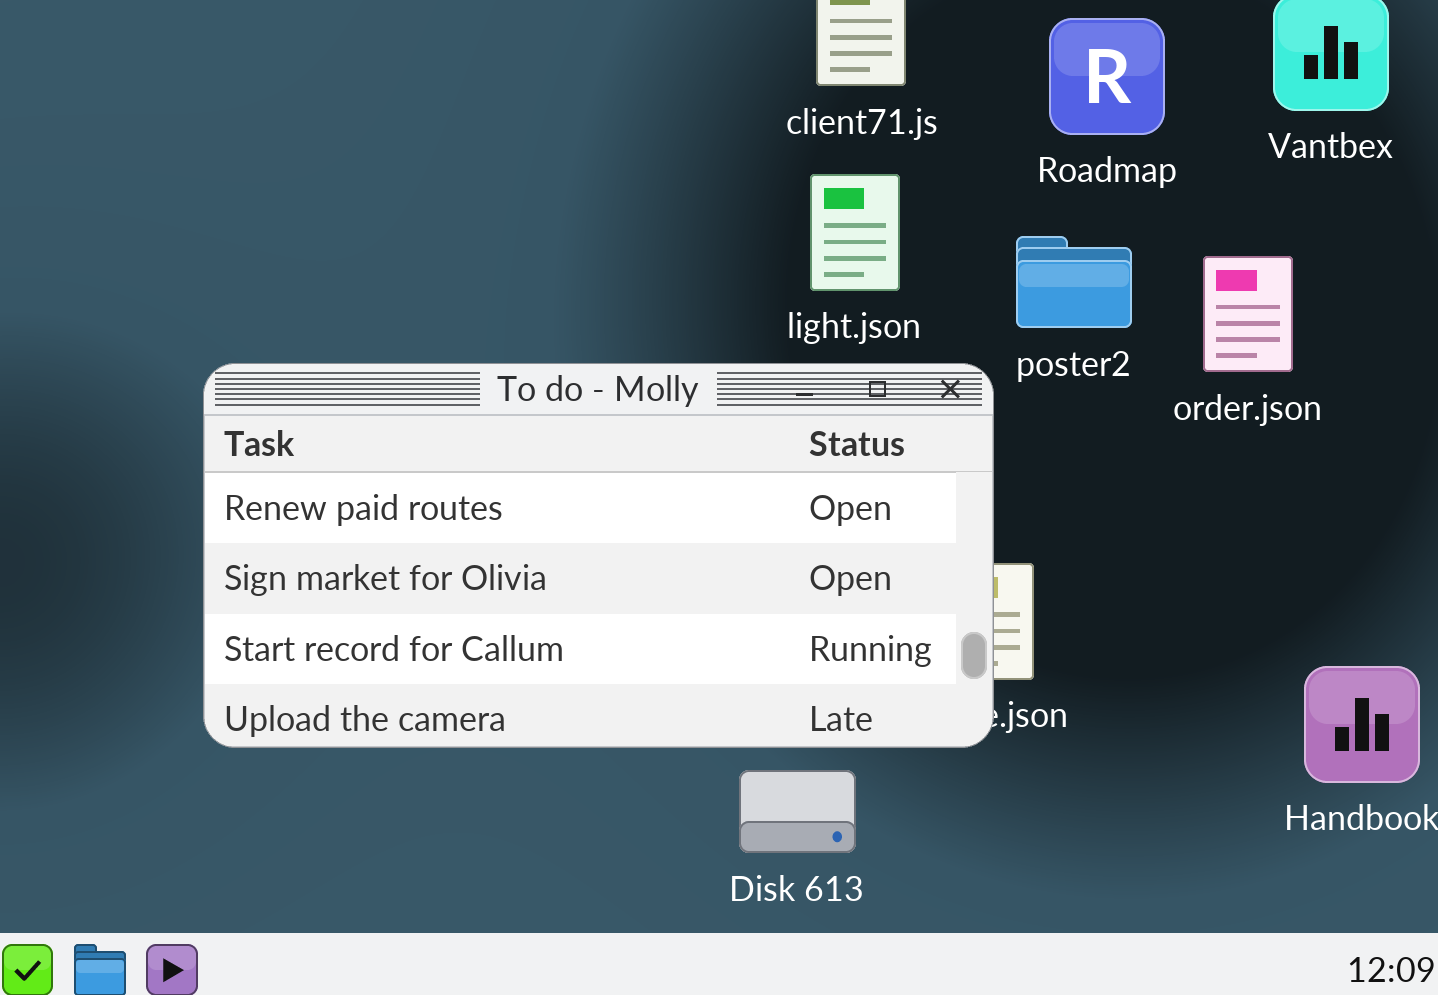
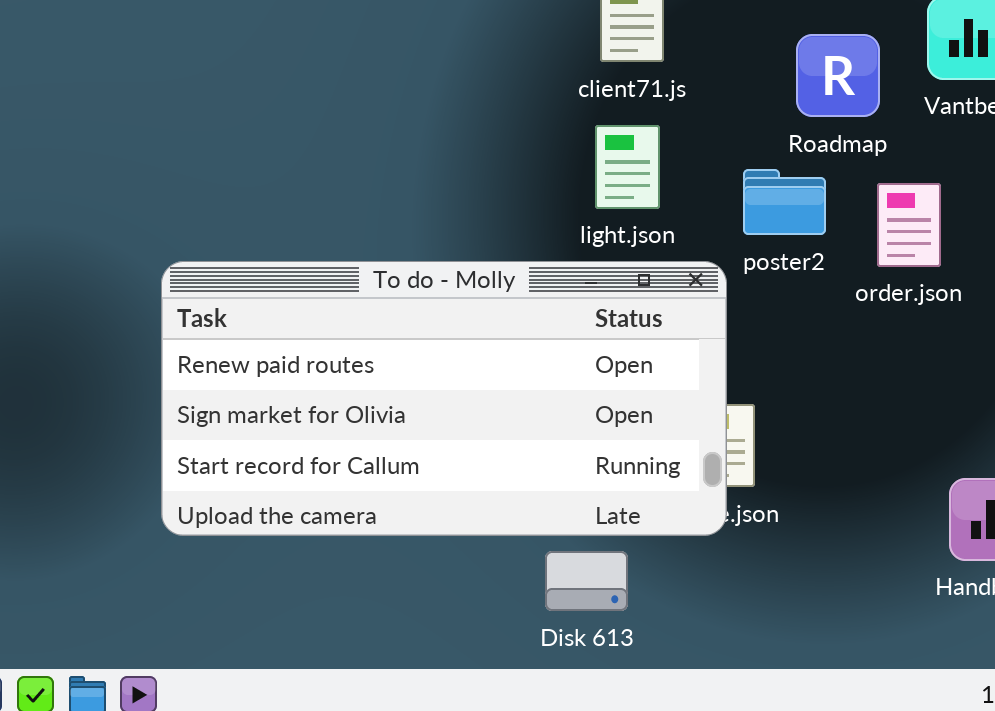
Roadmap: [1049,18,1165,135] -> [796,34,880,117], moved

